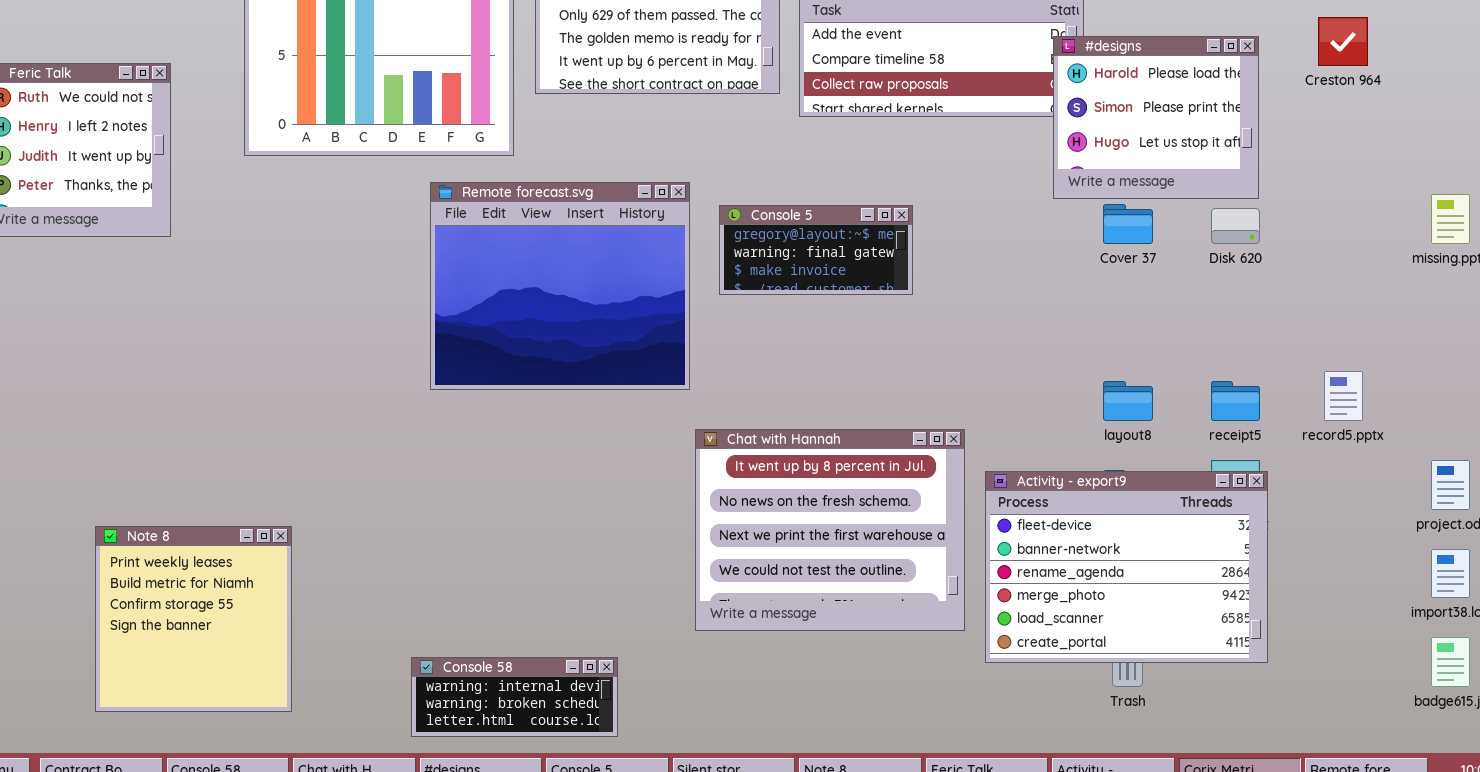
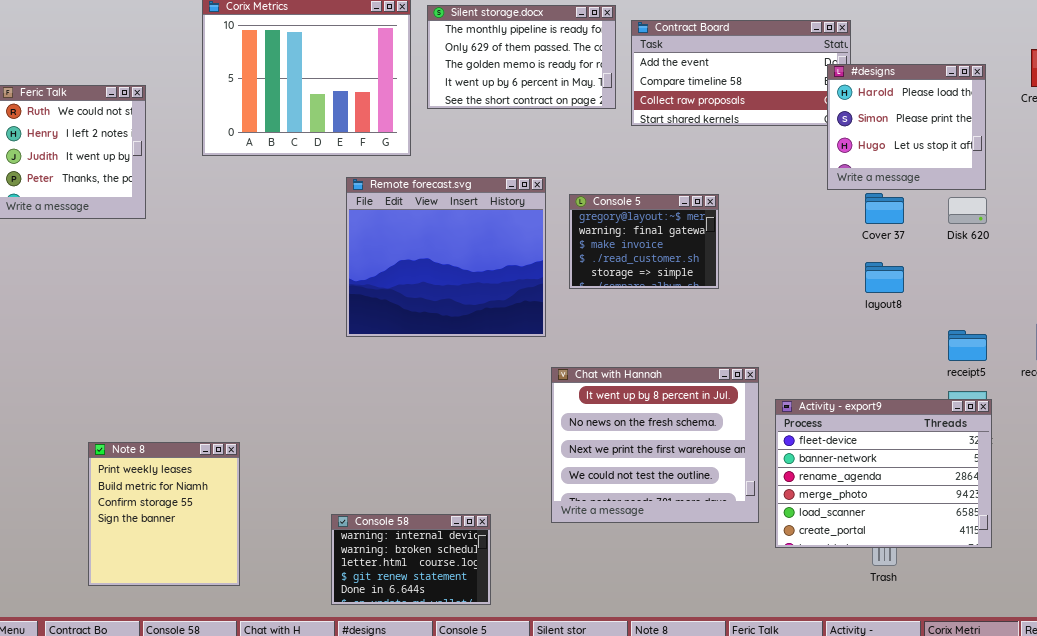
Console 5: [719,205,913,295] -> [569,194,719,289], resized
layout8: [1103,381,1153,421] -> [865,262,904,293], moved
Console 58: [411,657,618,737] -> [331,514,491,605], resized

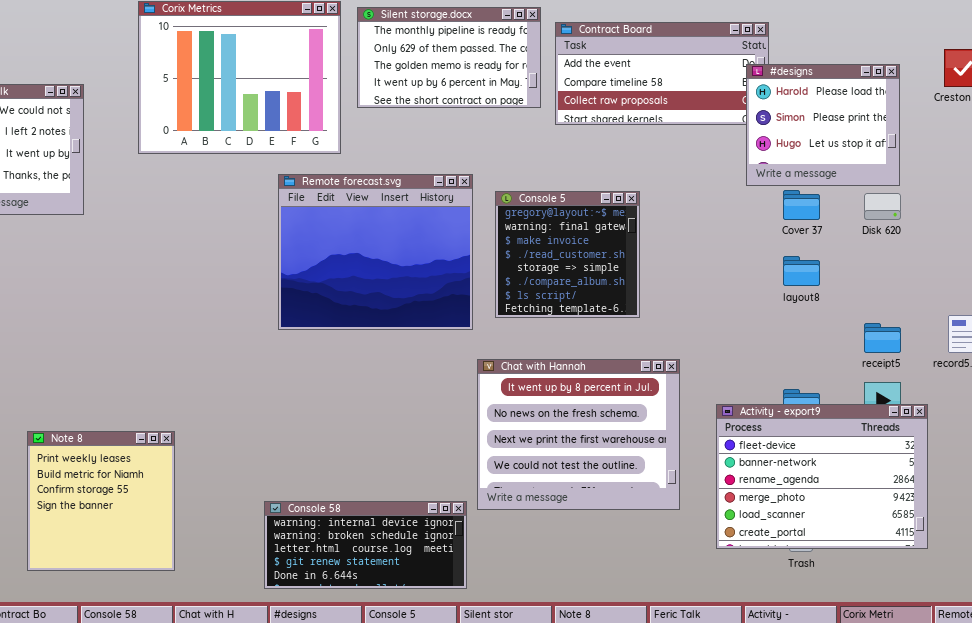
Console 5: [569,194,719,289] -> [495,191,640,318], resized
Activity - export9: [775,399,992,548] -> [716,404,928,549], moved
Console 58: [331,514,491,605] -> [264,501,467,589], resized

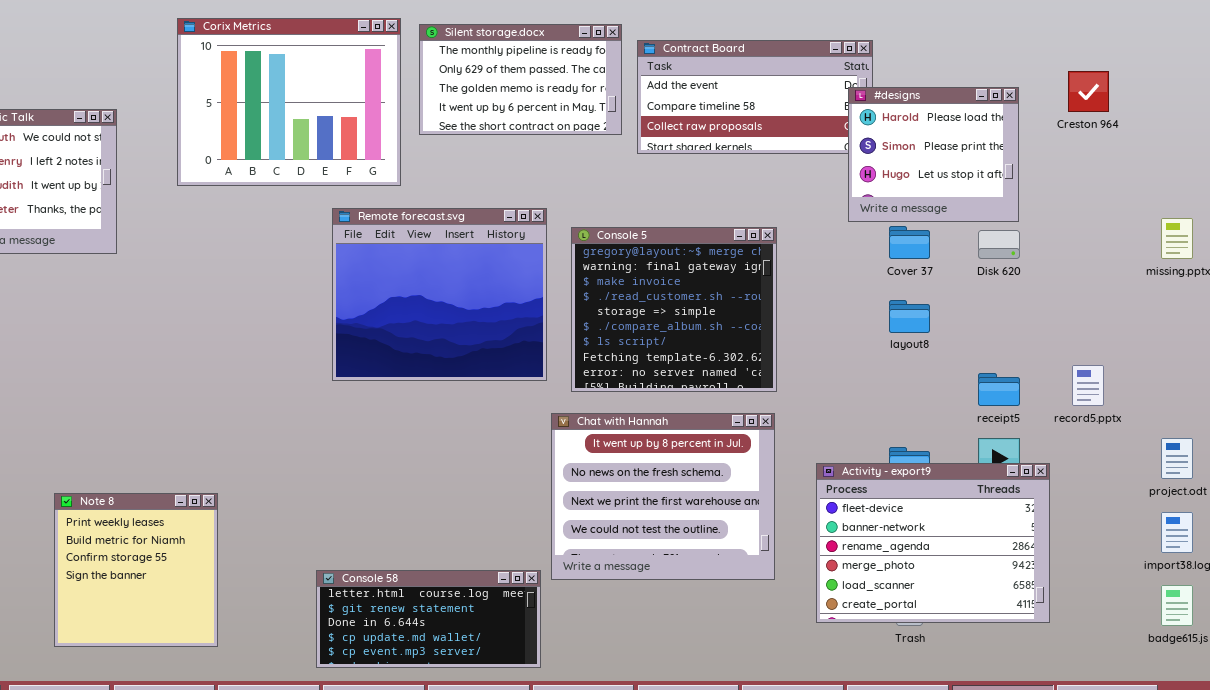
Console 5: [495,191,640,318] -> [571,227,777,392], resized
Console 58: [264,501,467,589] -> [316,570,541,668], scrolled down 2 rows

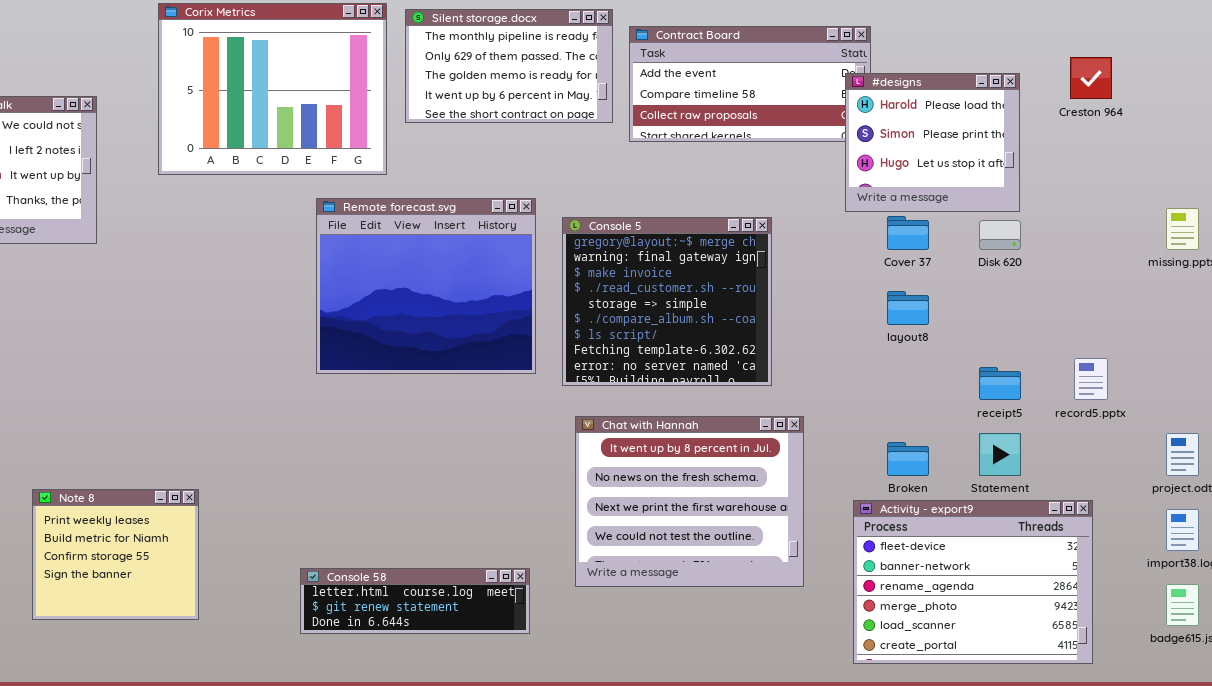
Chat with Hannah: [551,413,775,580] -> [575,416,804,587], moved
Activity - export9: [816,463,1050,623] -> [853,500,1093,664], moved
Note 8: [54,493,218,647] -> [32,489,199,620], resized
Console 58: [316,570,541,668] -> [300,568,530,634], resized

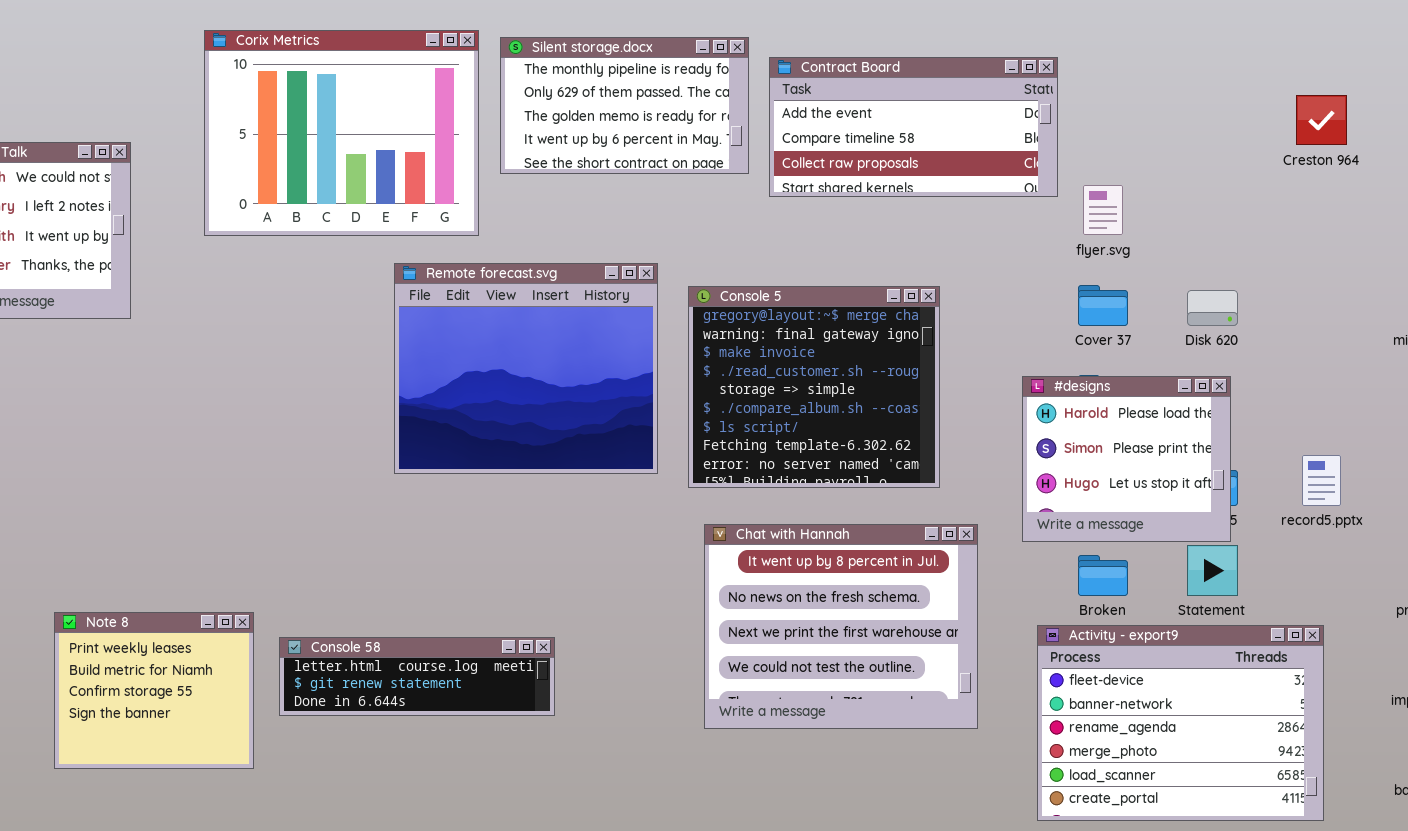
#designs: [845,73,1020,212] -> [1022,376,1231,542], moved
Console 58: [300,568,530,634] -> [279,637,555,716], moved

